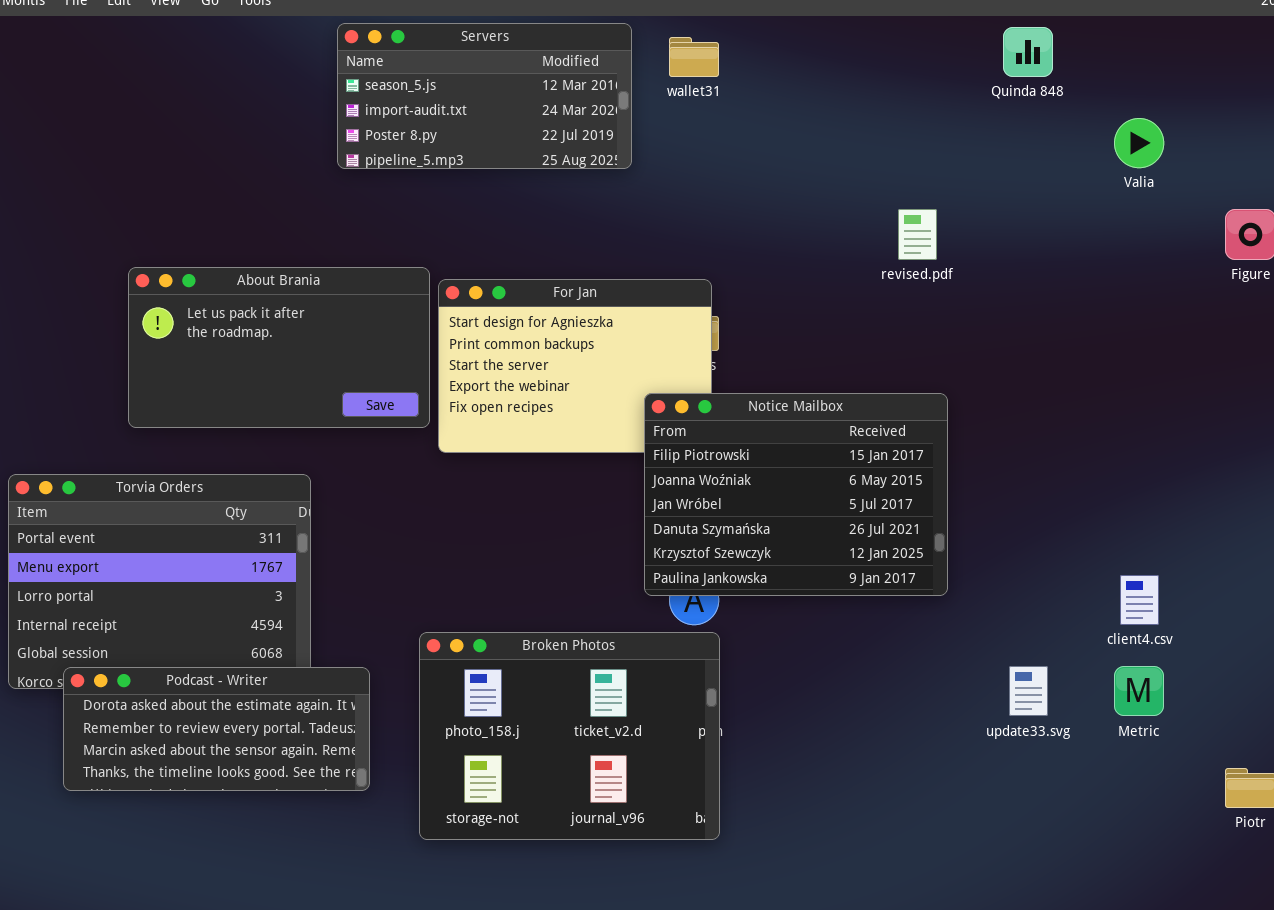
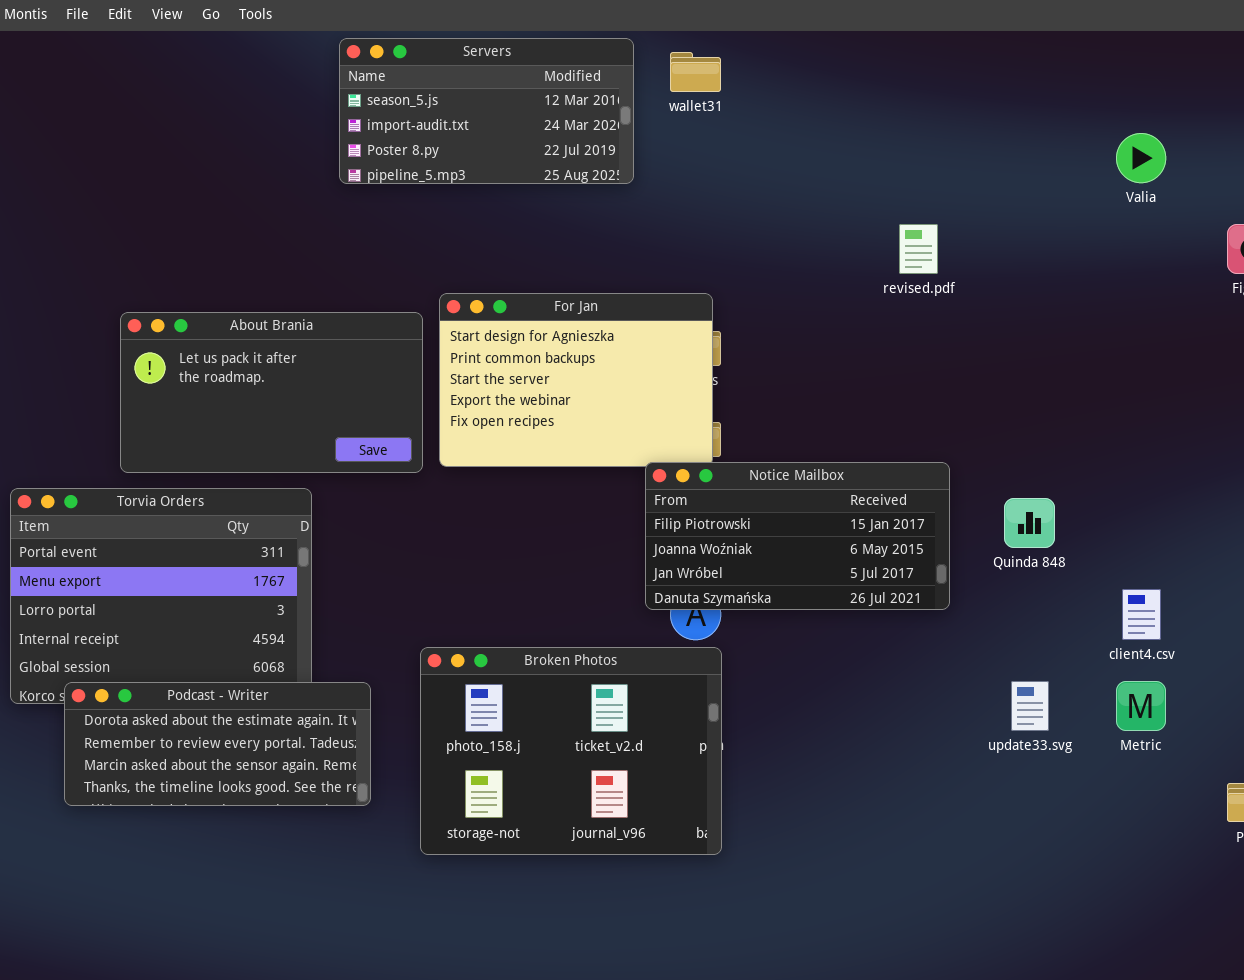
Quinda 848: [1003,27,1053,77] -> [1004,498,1055,548], moved
About Brania: [128,267,430,428] -> [120,312,423,473], moved
Notice Mailbox: [644,393,948,596] -> [645,462,950,610], resized

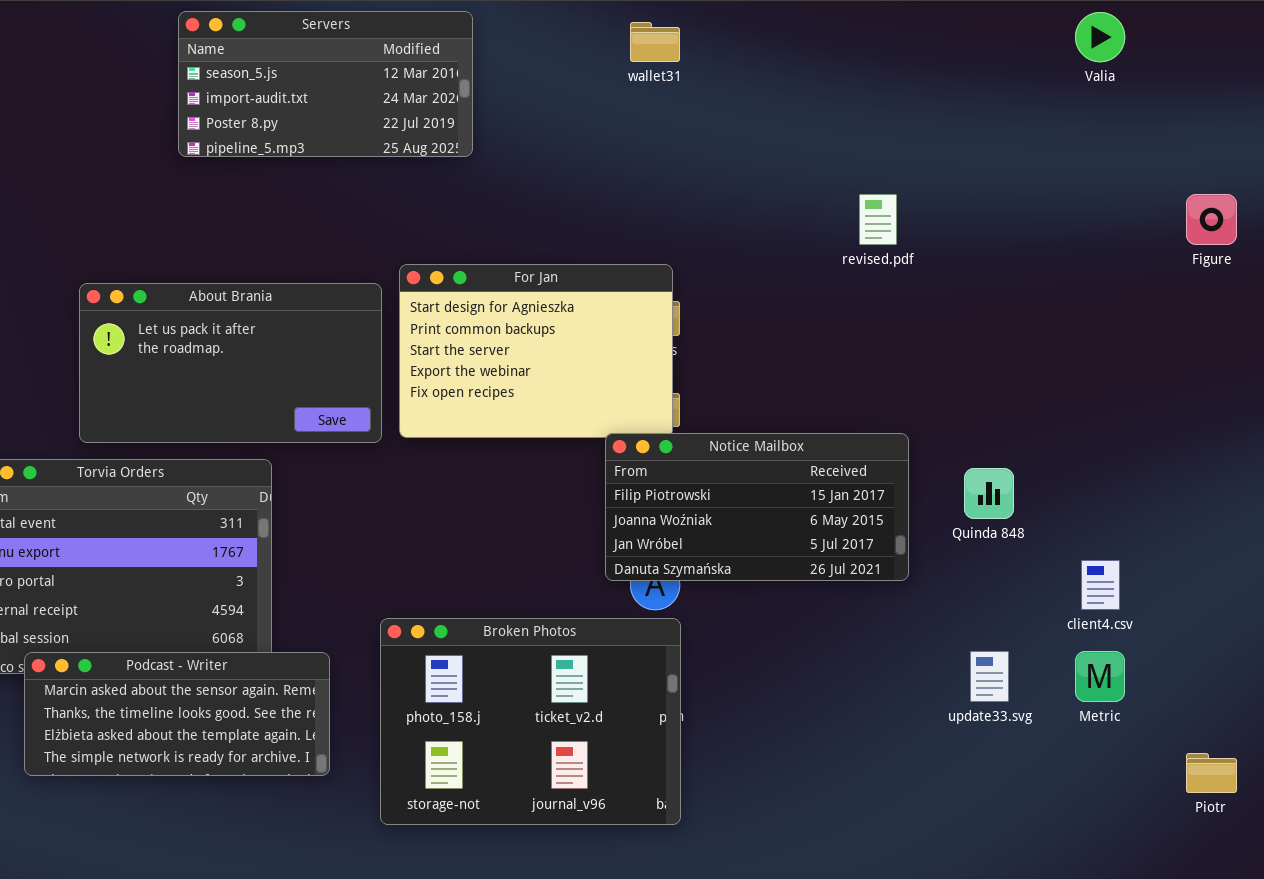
Servers: [339,38,634,184] -> [178,11,473,157], moved
Valia: [1116,133,1166,183] -> [1075,12,1125,62], moved
Podcast - Writer: [64,682,371,806] -> [24,652,330,776], scrolled down 2 rows

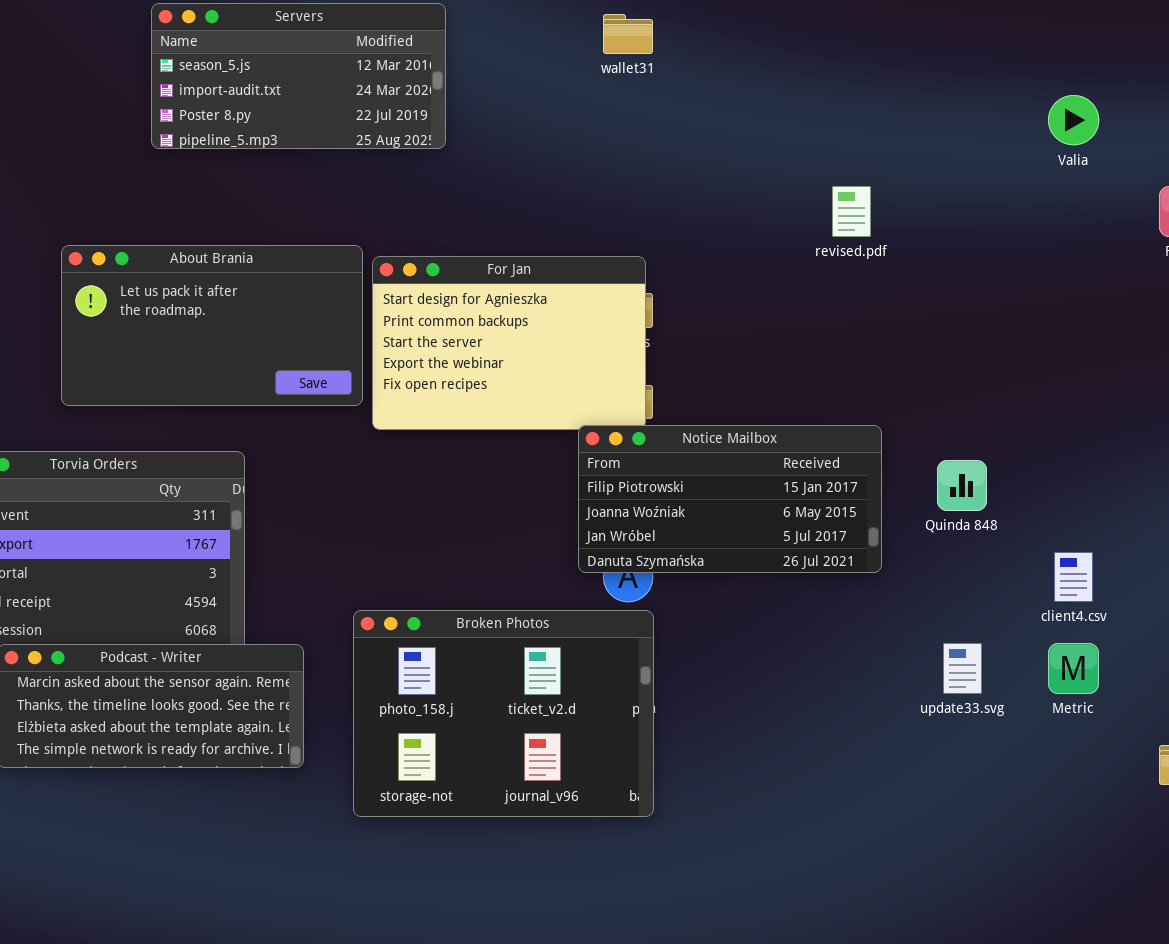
Valia: [1075,12,1125,62] -> [1048,95,1099,145], moved
About Brania: [79,283,382,443] -> [61,245,363,406], moved

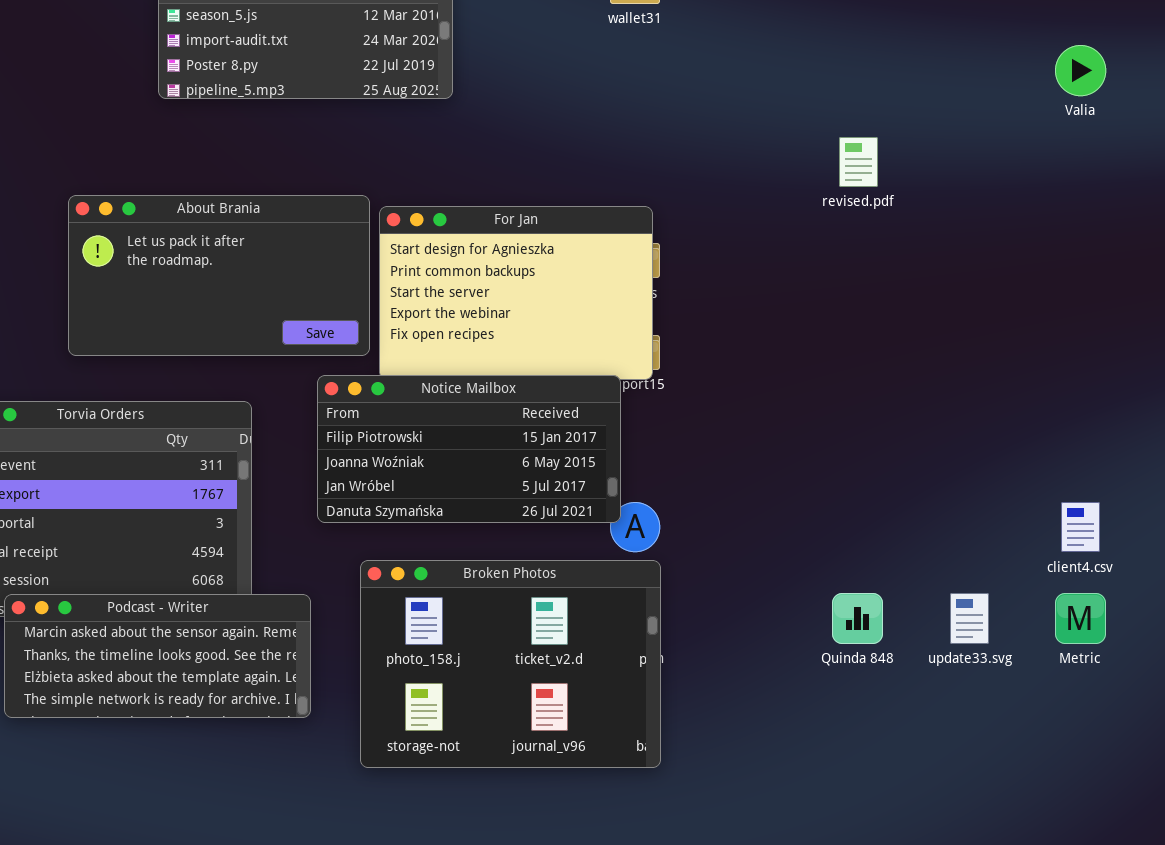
Notice Mailbox: [578,425,882,573] -> [317,375,621,523], moved
Quinda 848: [937,460,987,511] -> [832,593,883,644], moved

